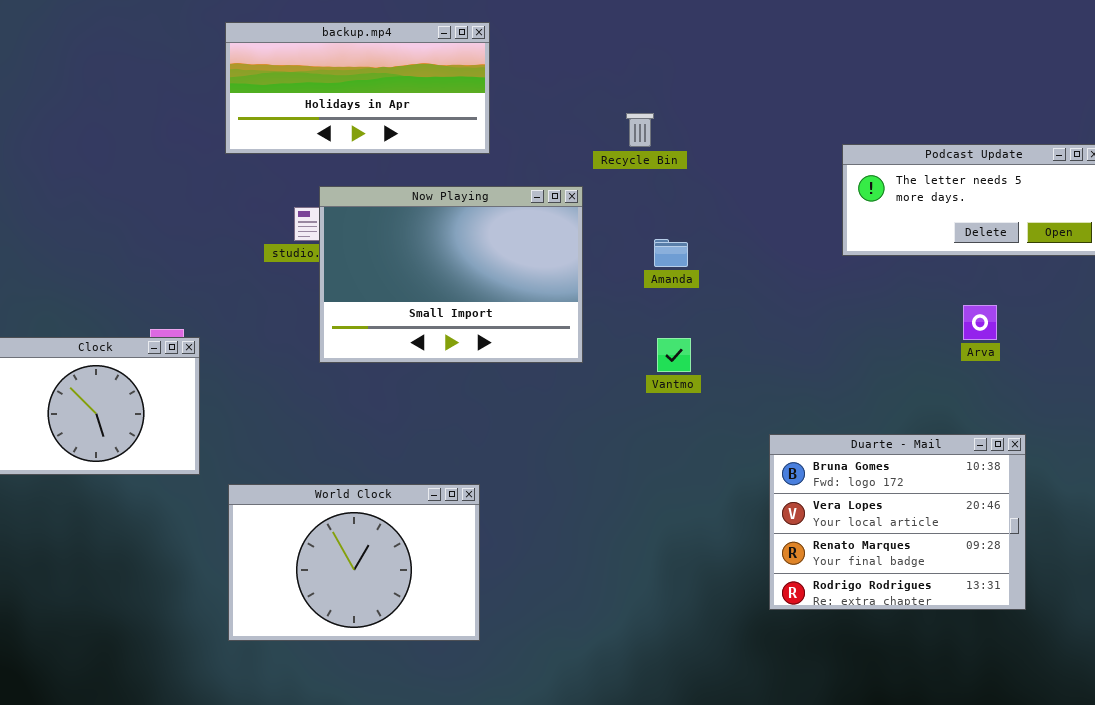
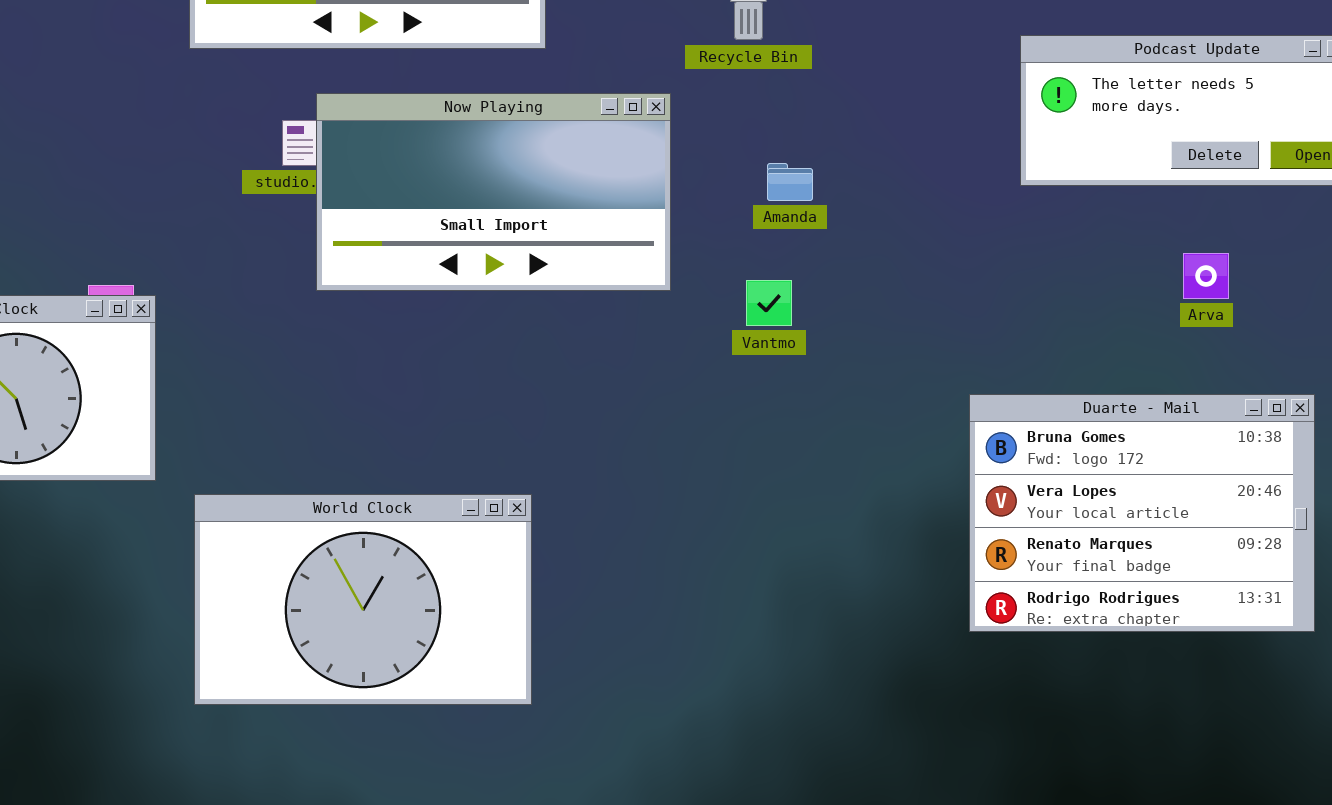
Now Playing: [319,186,583,363] -> [316,93,671,291], resized
Vantmo: [657,338,691,372] -> [746,280,792,326], moved
Duarte - Mail: [769,434,1026,610] -> [969,394,1315,632], moved

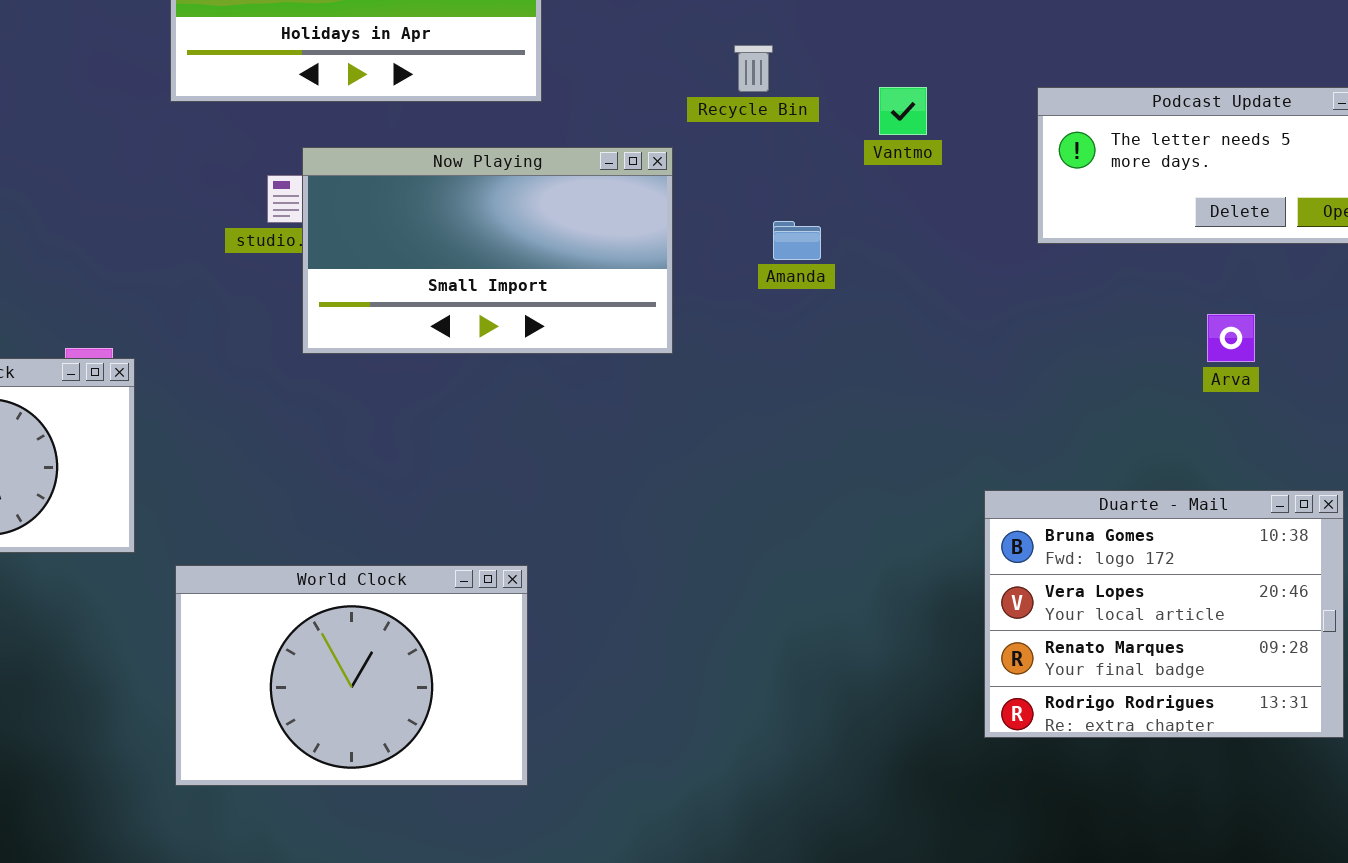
Vantmo: [746,280,792,326] -> [879,87,927,135], moved
Duarte - Mail: [969,394,1315,632] -> [984,490,1344,738], moved

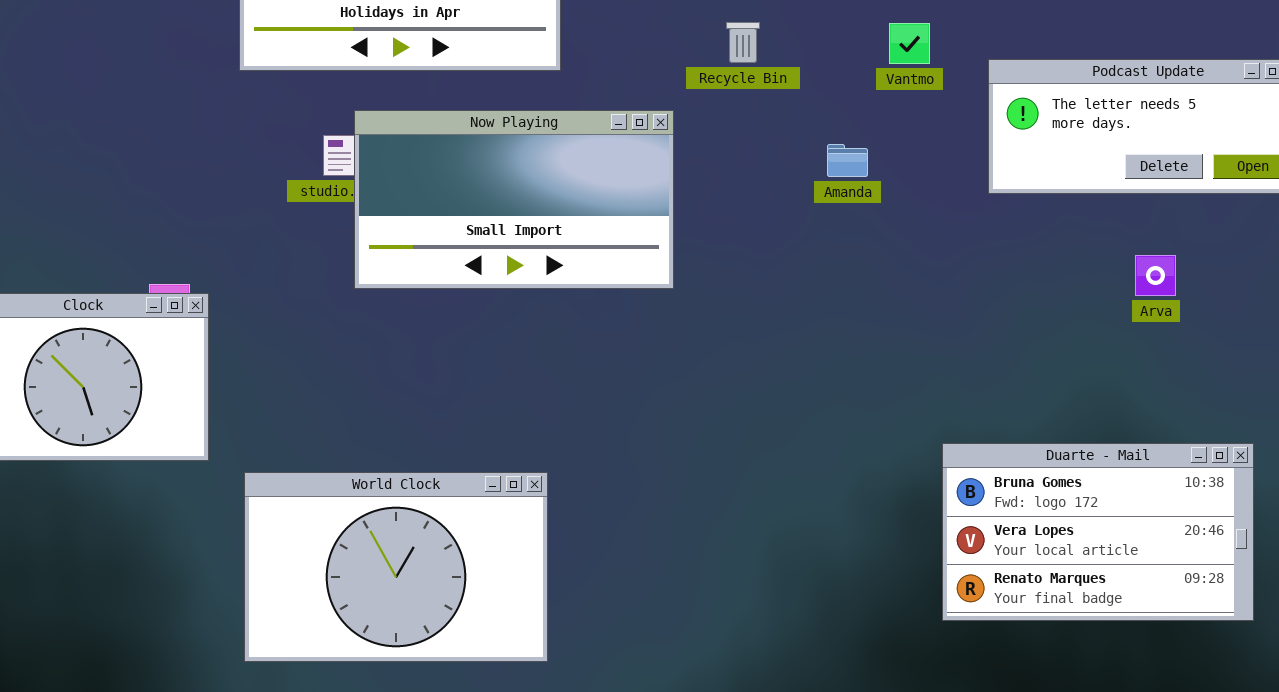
Vantmo: [879,87,927,135] -> [889,23,930,64], moved
Amanda: [773,221,821,260] -> [827,144,868,177], moved
Duarte - Mail: [984,490,1344,738] -> [942,443,1254,621], resized

